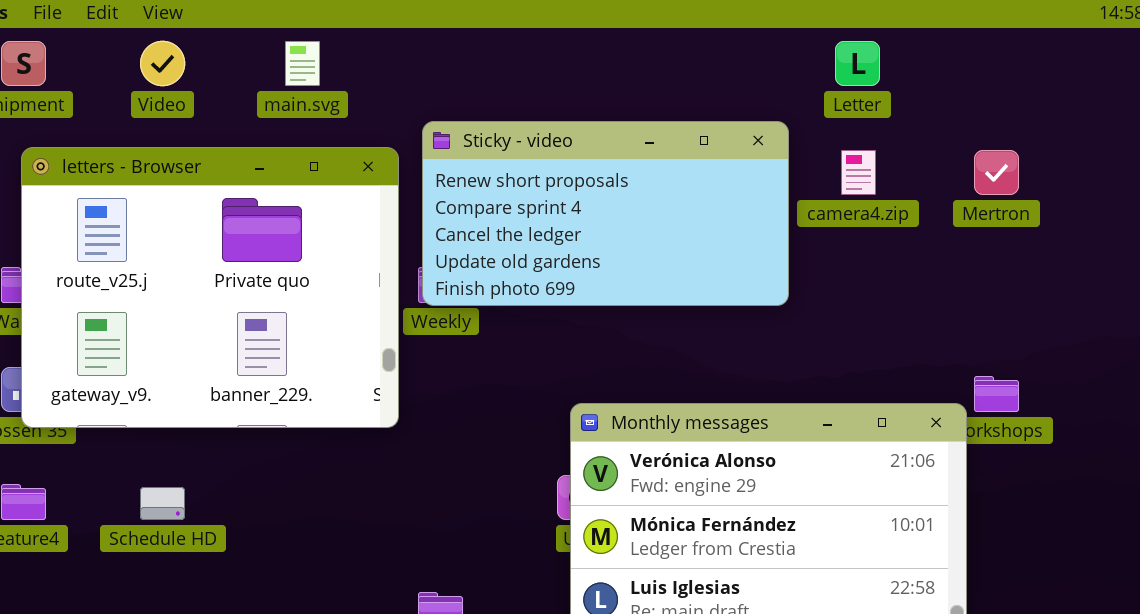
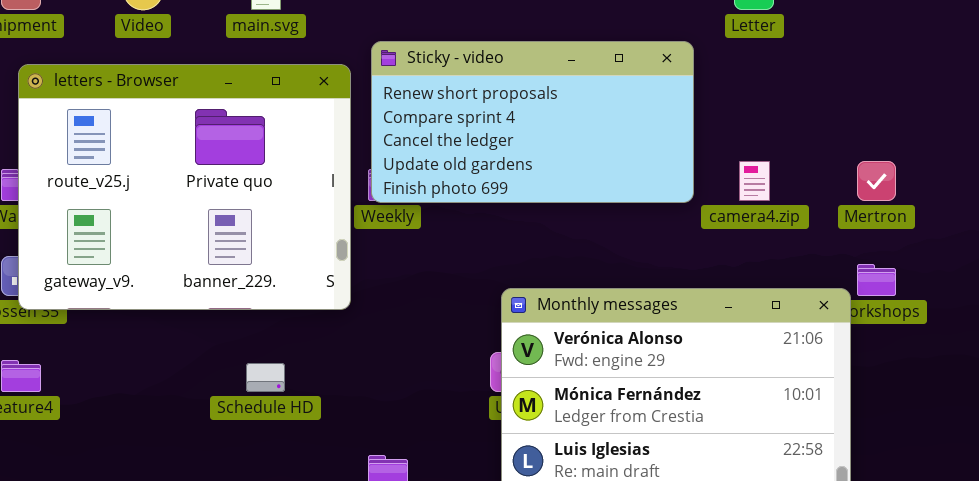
camera4.zip: [841,150,876,195] -> [739,161,770,201], moved
Mertron: [974,150,1019,195] -> [857,161,896,201], moved
Schedule HD: [140,487,185,520] -> [246,363,285,392], moved

